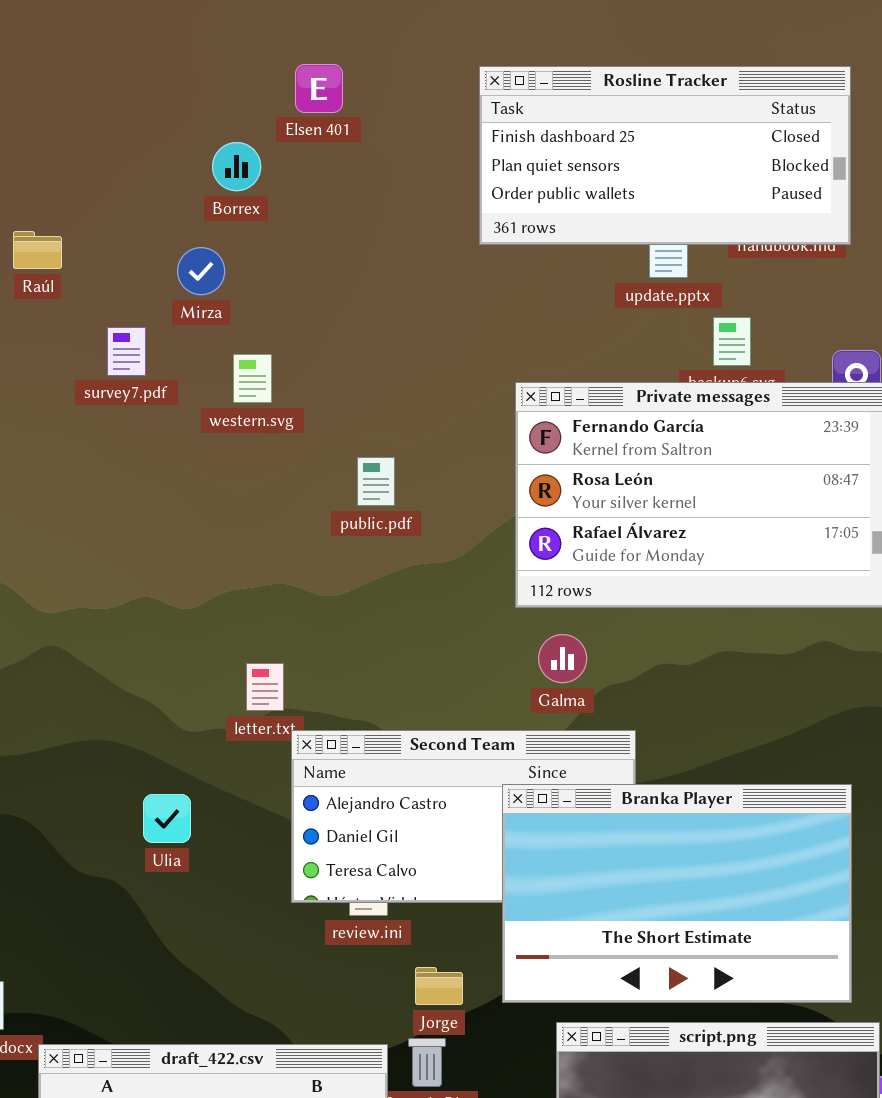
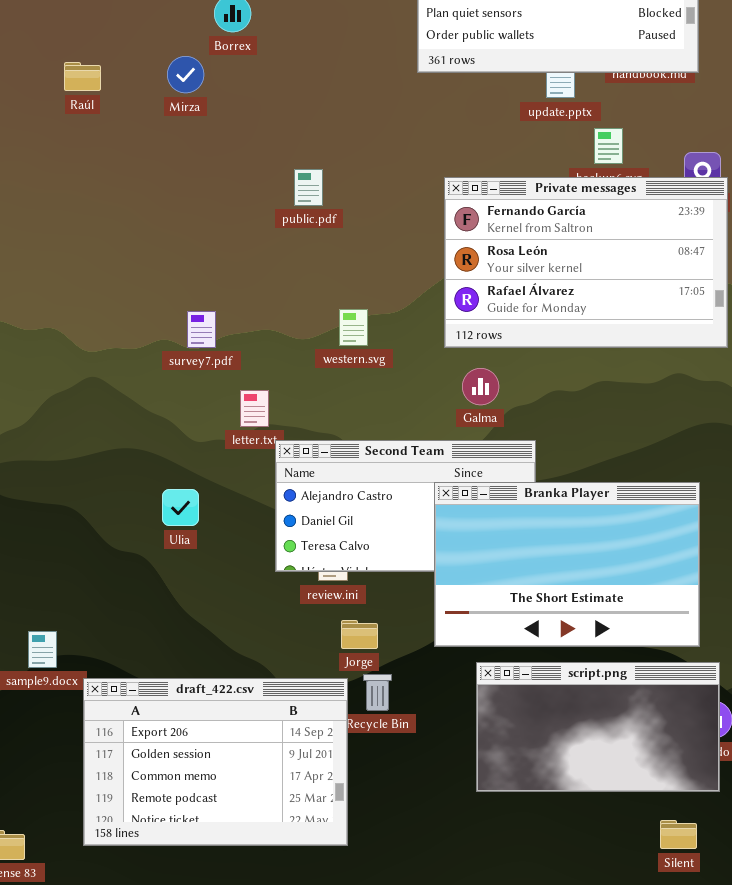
Mirza: [177,247,225,295] -> [167,56,204,93], moved
survey7.pdf: [107,327,146,376] -> [187,311,216,348], moved
western.svg: [233,354,272,403] -> [339,309,368,346], moved
public.pdf: [357,457,395,506] -> [294,169,323,206], moved
Jorge: [415,967,463,1005] -> [341,620,378,649], moved

